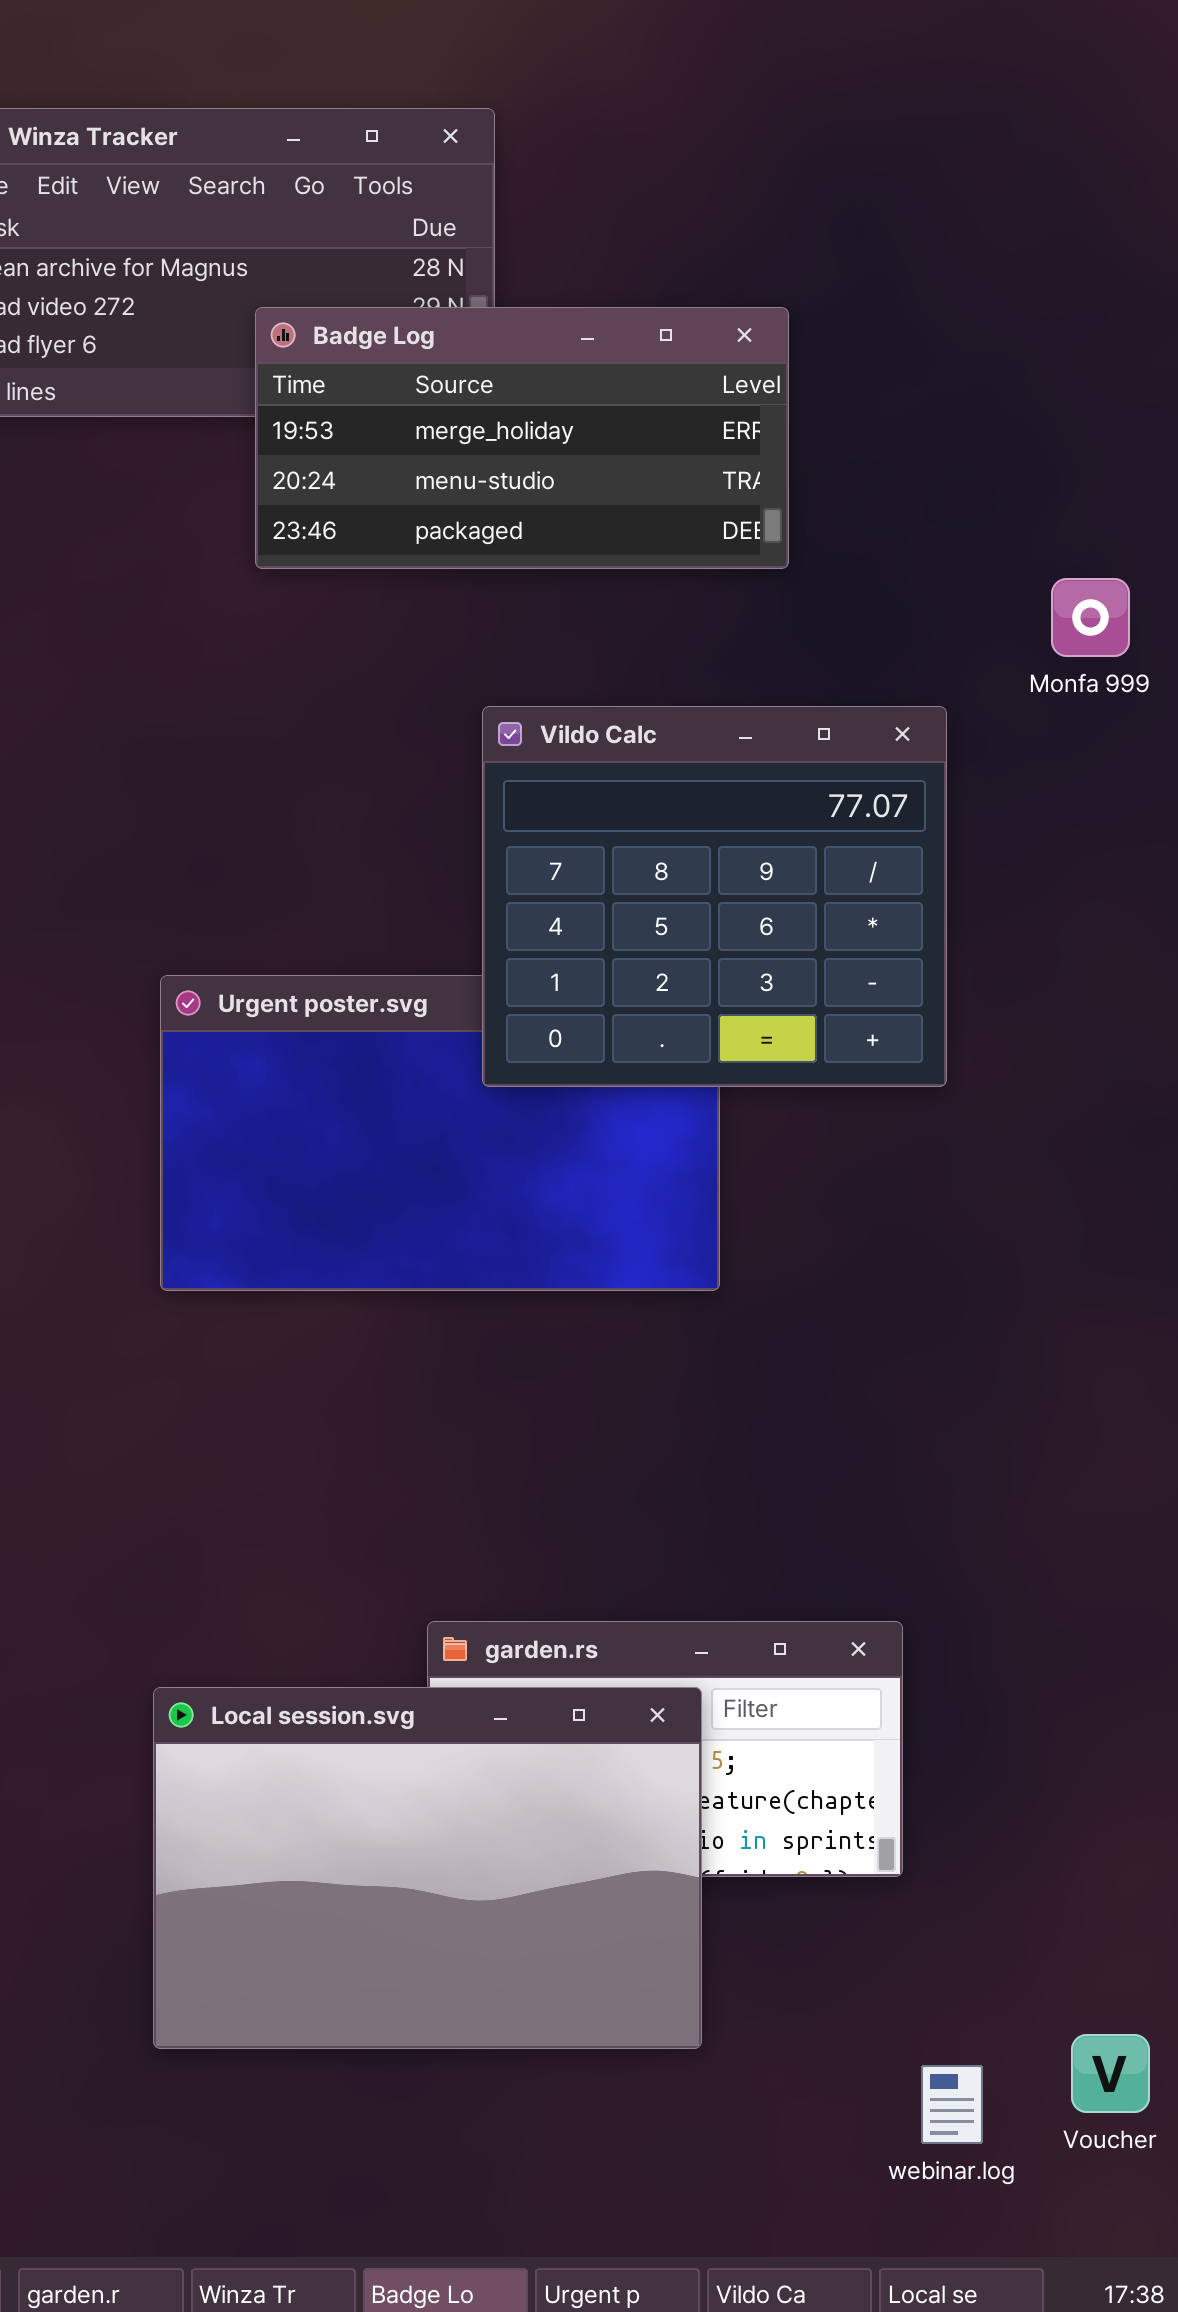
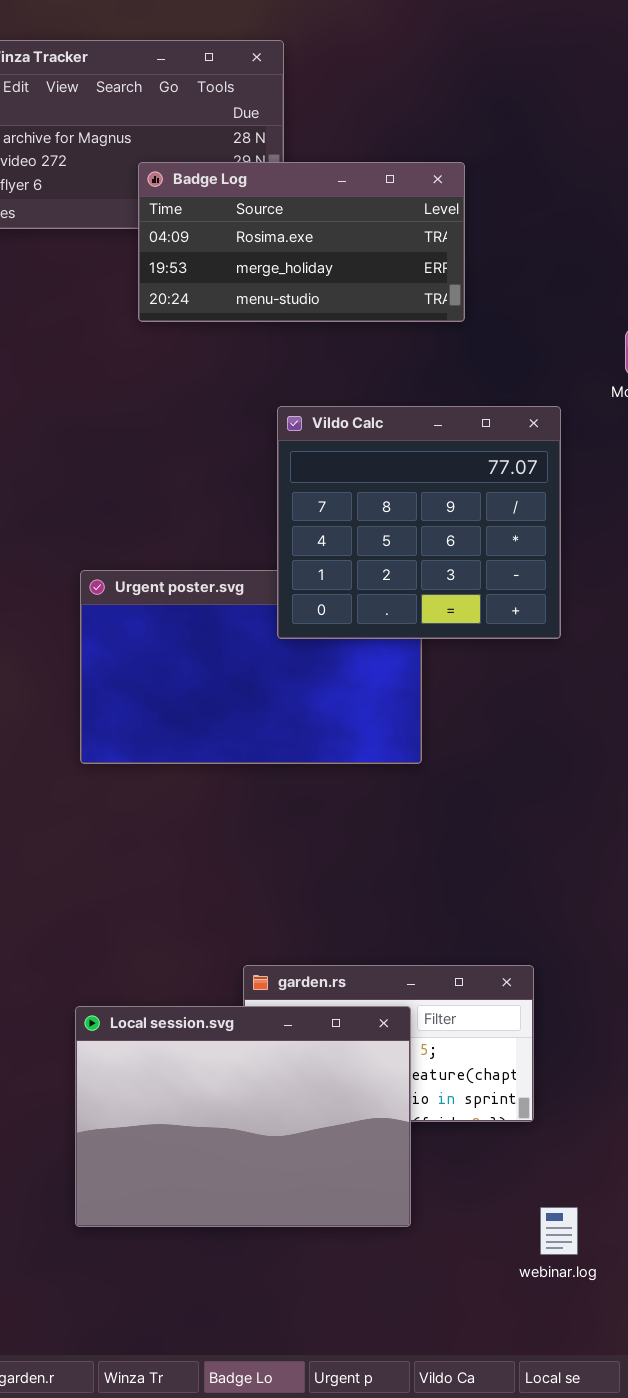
Badge Log: [255,307,789,569] -> [138,162,465,322], scrolled up 1 row
webinar.log: [921,2065,983,2144] -> [540,1207,578,1255], moved

